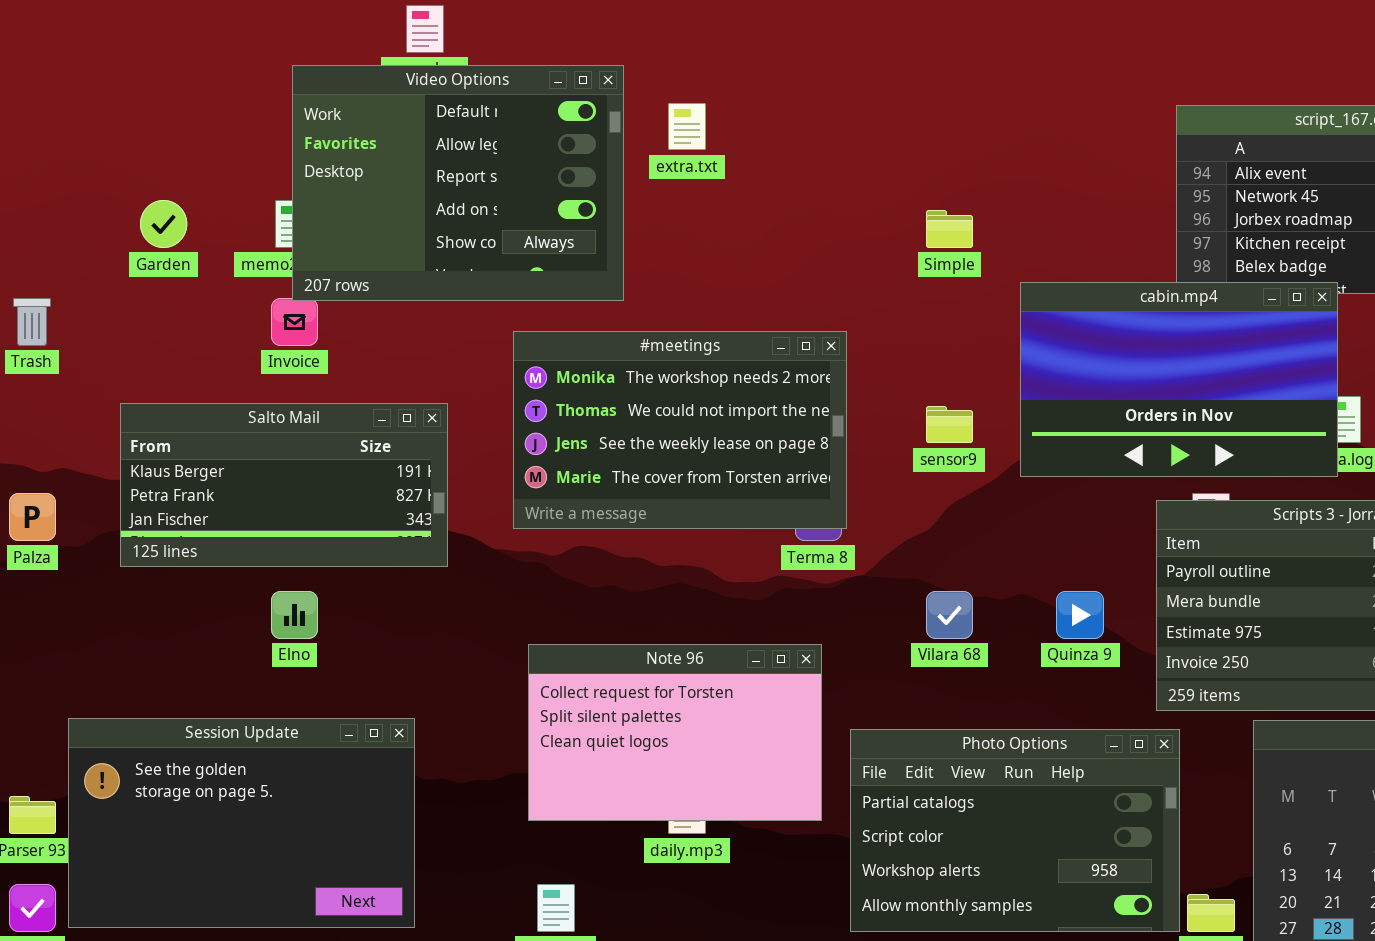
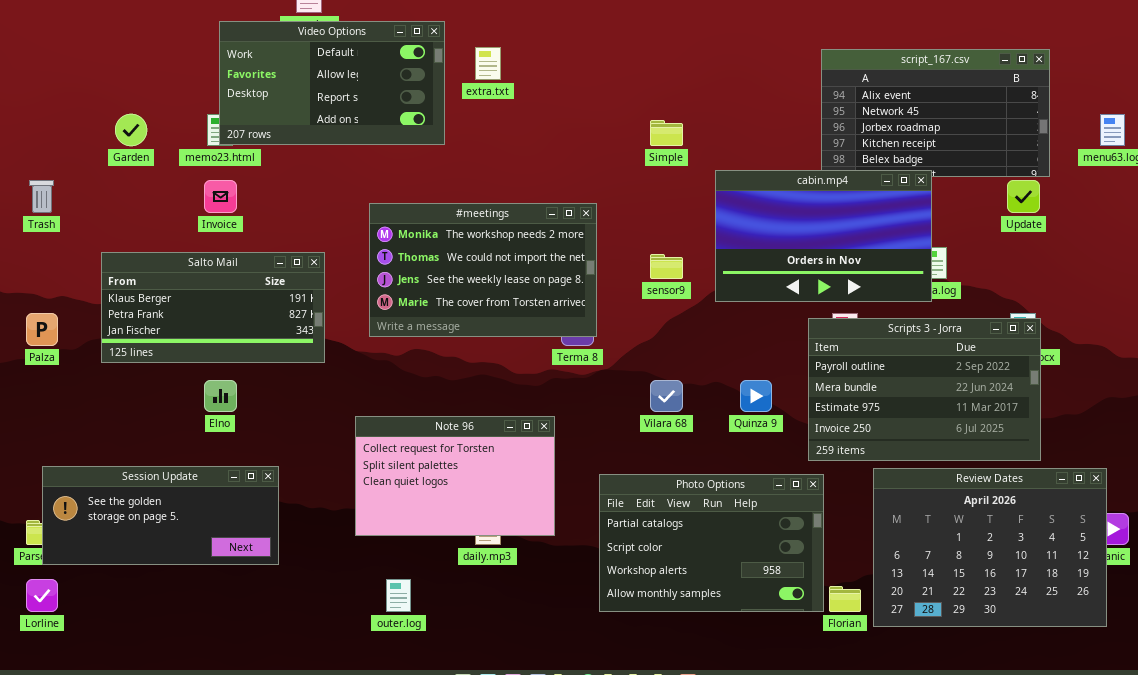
Video Options: [292,65,624,301] -> [219,21,445,145], resized
Note 96: [528,644,822,821] -> [355,416,555,536], moved
Session Update: [68,718,415,928] -> [42,466,279,565], moved, resized

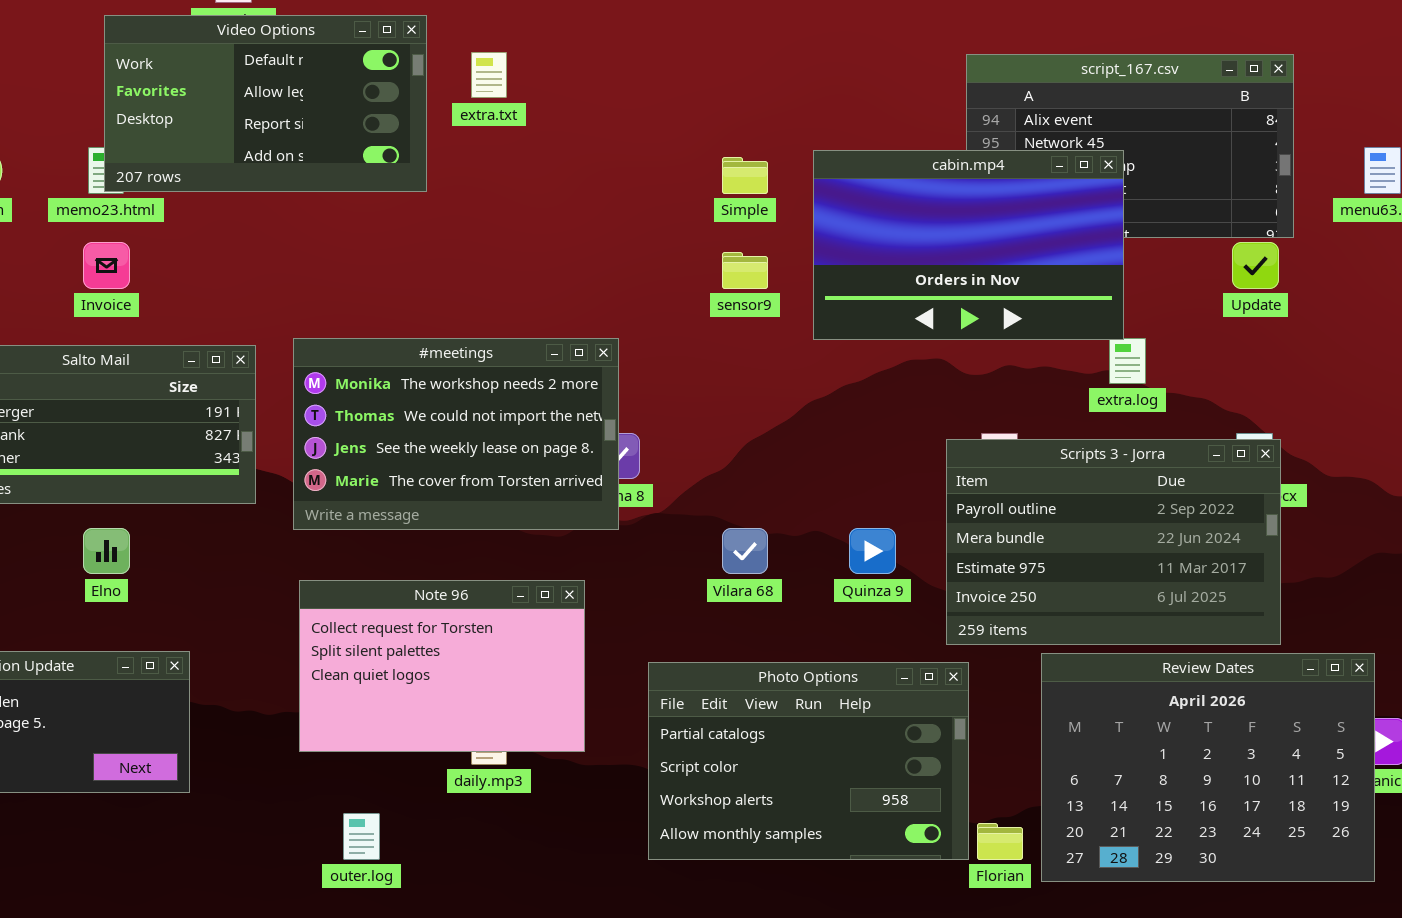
cabin.mp4: [715,170,932,302] -> [813,150,1124,340], moved
#meetings: [369,203,597,337] -> [293,338,619,530], moved
sensor9: [650,254,683,279] -> [722,252,768,289], moved

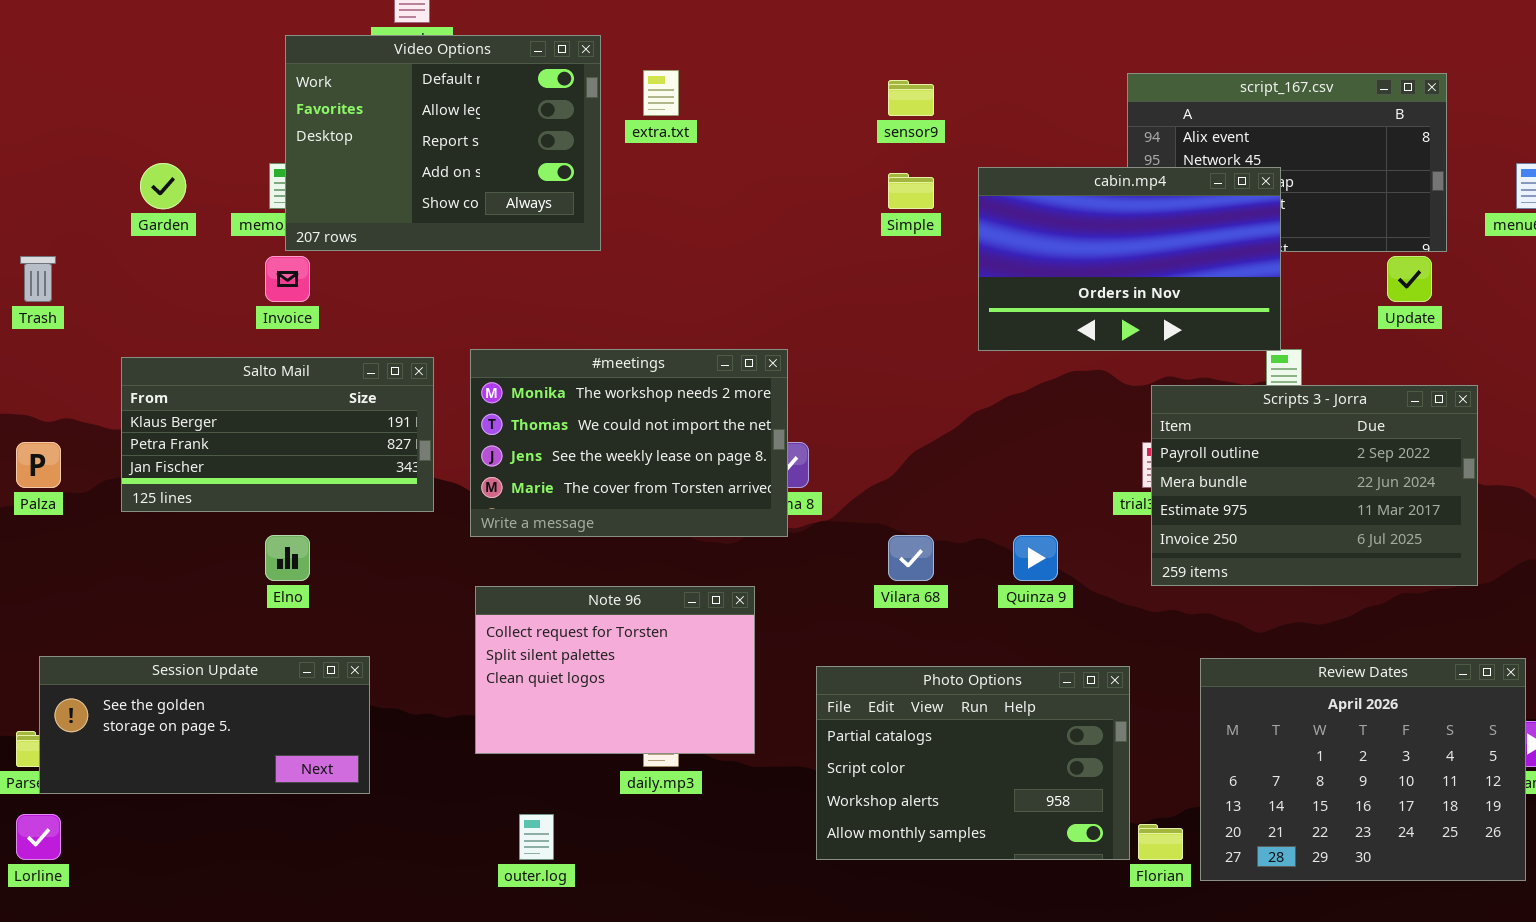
Video Options: [104,15,427,192] -> [285,35,601,251], resized
sensor9: [722,252,768,289] -> [888,80,934,116], moved
Scripts 3 - Jorra: [946,439,1281,645] -> [1151,385,1478,586], moved

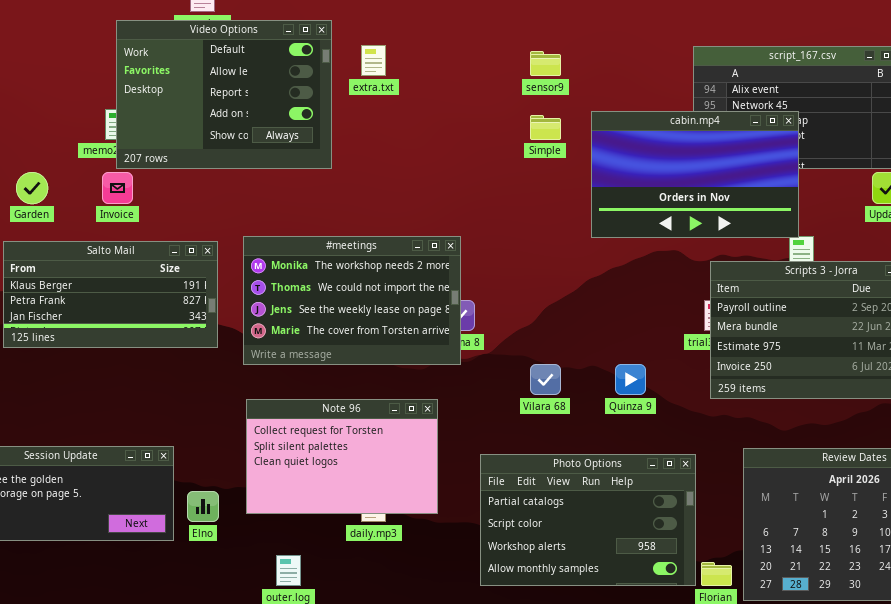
Garden: [140,163,186,209] -> [16,172,48,204], moved
Elno: [265,535,310,581] -> [187,491,219,522], moved

